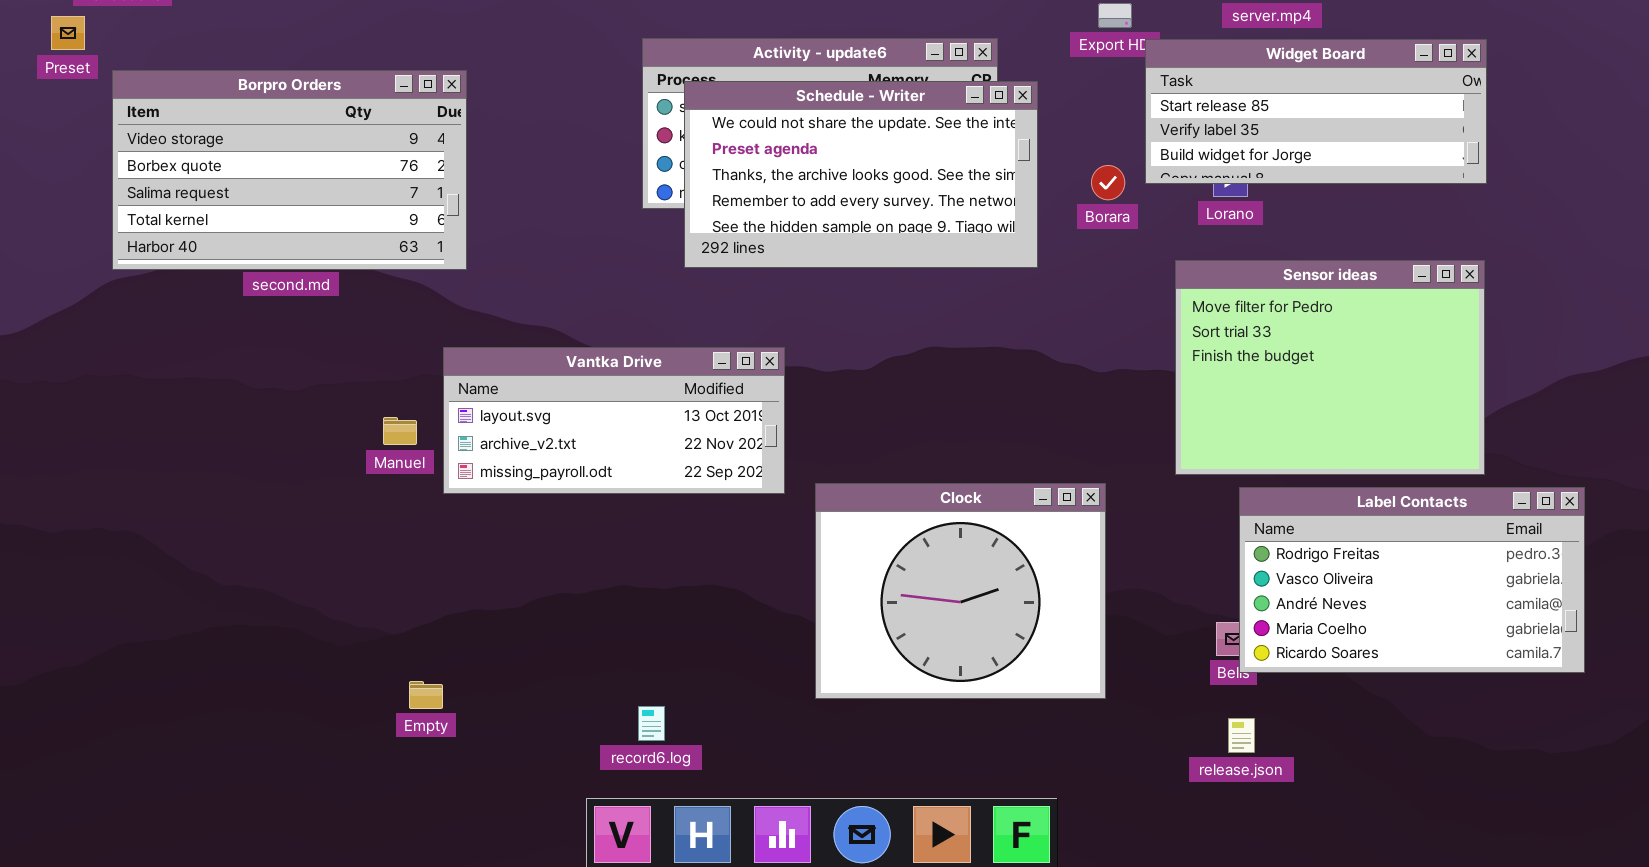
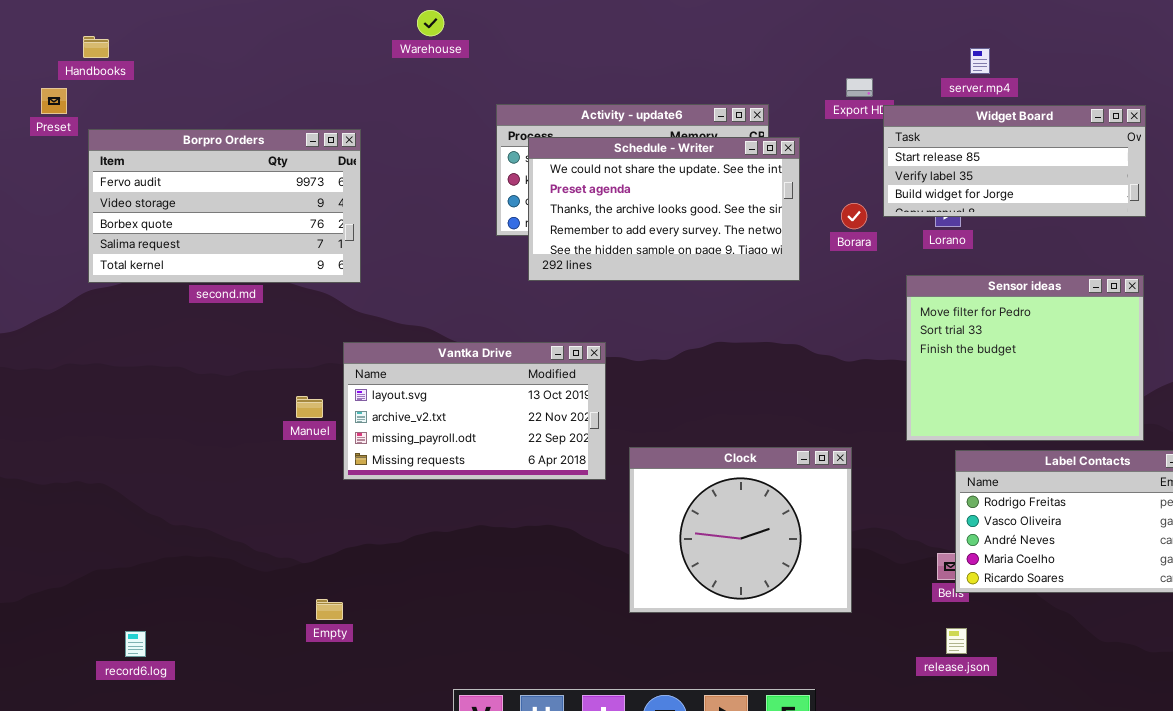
Borpro Orders: [112,70,467,270] -> [88,129,361,283], scrolled up 1 row
Vantka Drive: [443,347,785,494] -> [343,342,606,480], resized
record6.log: [638,706,665,741] -> [125,631,146,657], moved

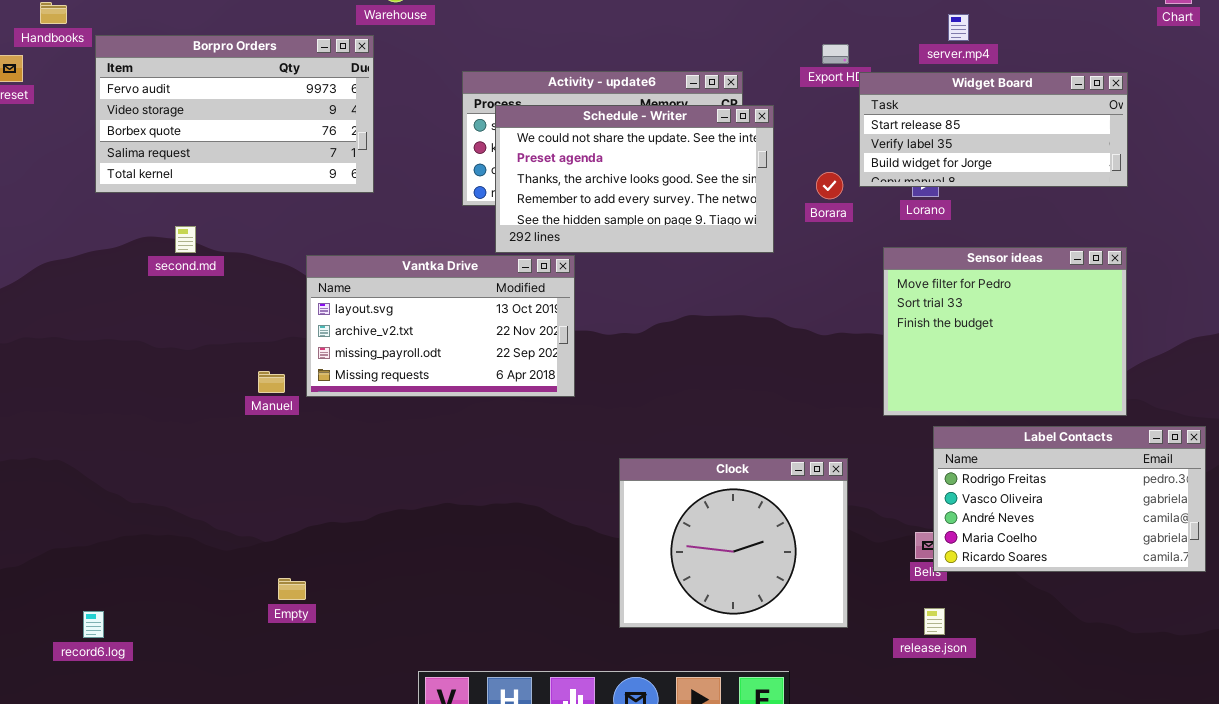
Borpro Orders: [88,129,361,283] -> [95,35,374,193], moved
Vantka Drive: [343,342,606,480] -> [306,255,575,397], moved
Clock: [629,447,852,613] -> [619,458,848,628], moved

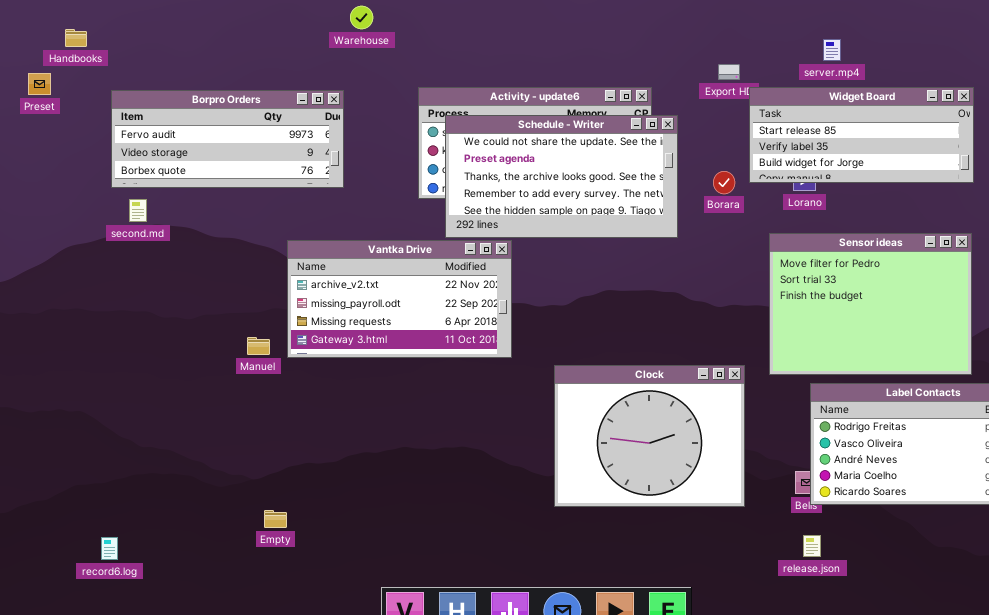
Borpro Orders: [95,35,374,193] -> [111,90,344,188], resized
second.md: [175,226,196,253] -> [129,199,147,222], moved
Vantka Drive: [306,255,575,397] -> [287,240,512,358], scrolled down 1 row
Clock: [619,458,848,628] -> [554,365,745,507], moved

